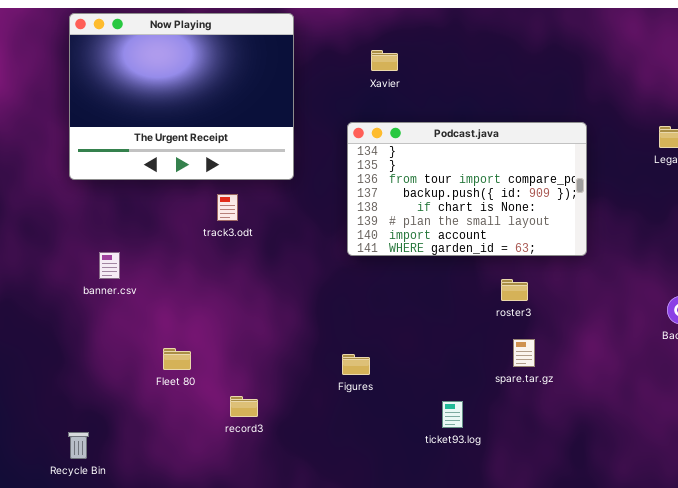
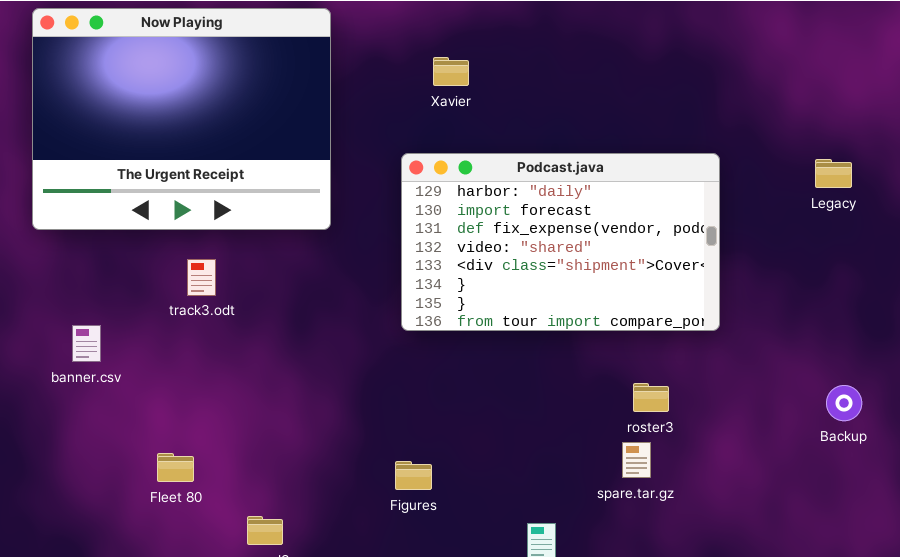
Podcast.java: [347,122,587,256] -> [401,153,720,331], scrolled up 5 rows
track3.odt: [217,194,238,221] -> [187,259,216,296], moved
roster3: [501,279,528,301] -> [633,383,669,412], moved

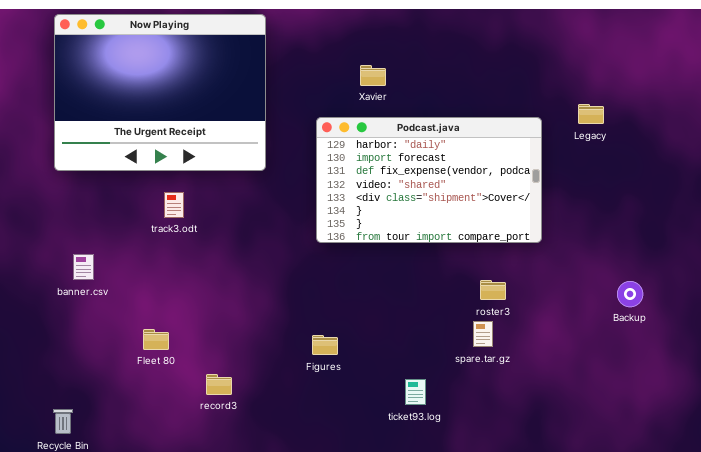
Xavier: [433,57,469,86] -> [360,65,386,86], moved
Legacy: [815,159,852,188] -> [578,104,604,124], moved
banner.csv: [72,325,101,362] -> [73,254,94,280], moved

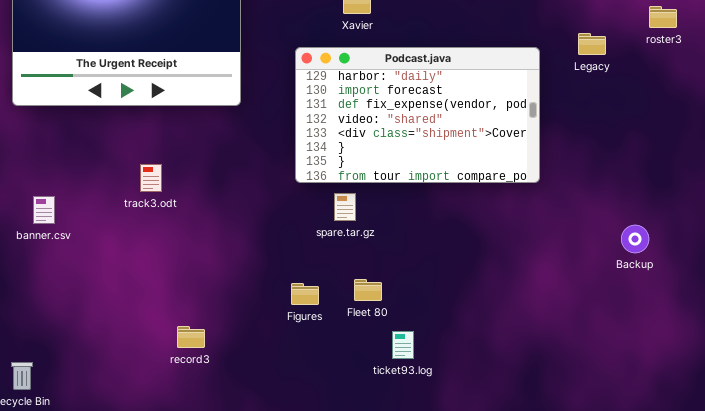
track3.odt: [164,192,184,218] -> [140,164,162,192], moved
roster3: [480,280,506,300] -> [649,6,677,28], moved
spare.tar.gz: [473,321,493,347] -> [334,193,356,221], moved
Fleet 80: [143,329,169,350] -> [354,279,382,301], moved

